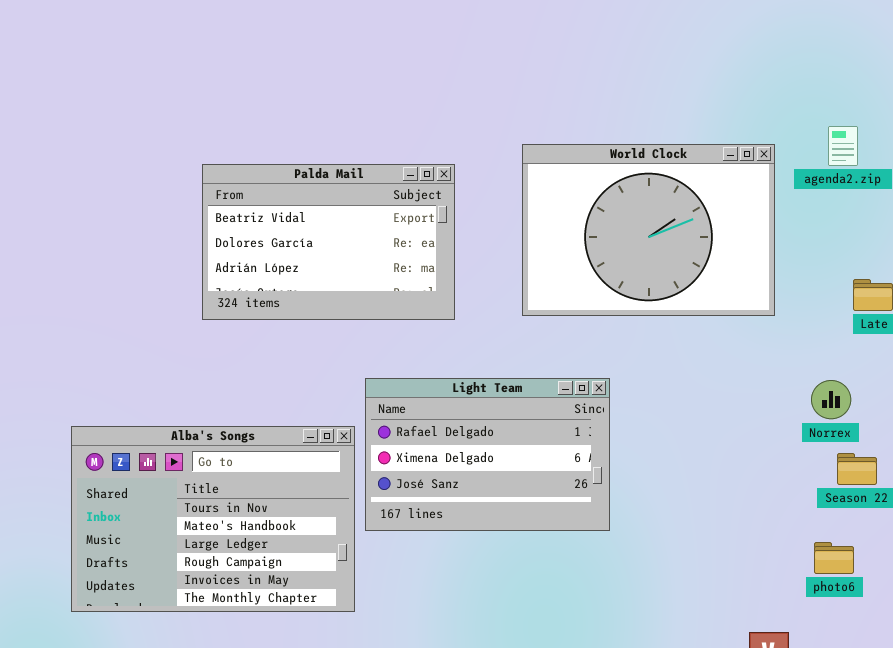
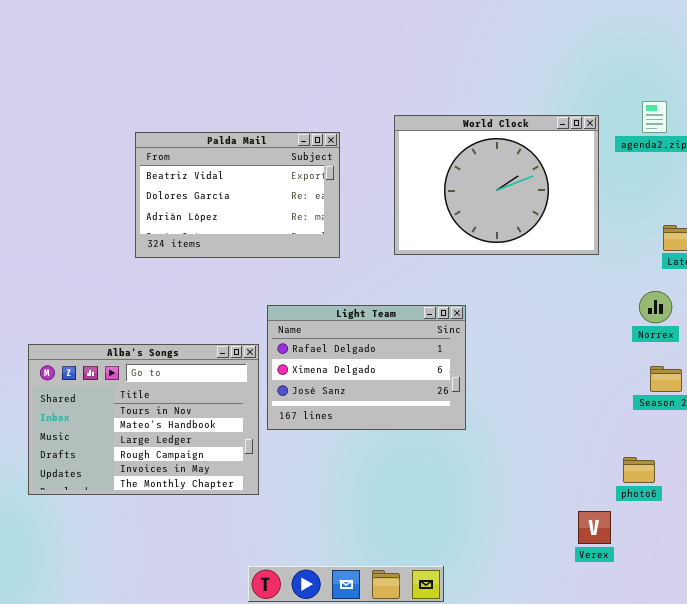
Norrex: [811,380,851,419] -> [639,291,672,323], moved
photo6: [814,542,854,574] -> [623,457,655,483], moved

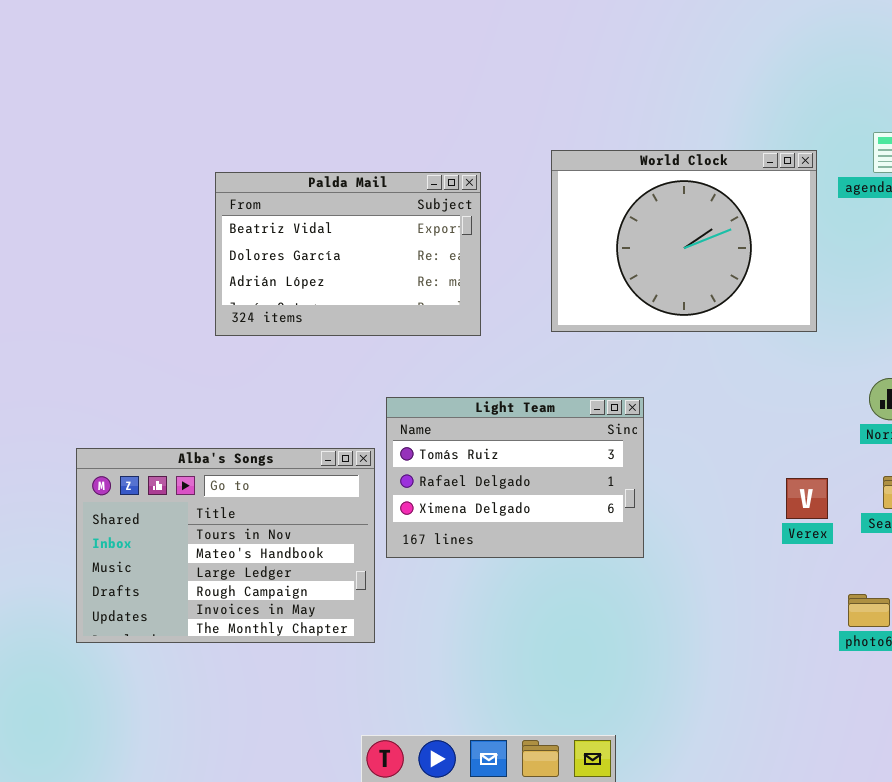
Light Team: [267,305,466,430] -> [386,397,644,558], scrolled up 1 row
Verex: [578,511,611,544] -> [786,478,828,519], moved

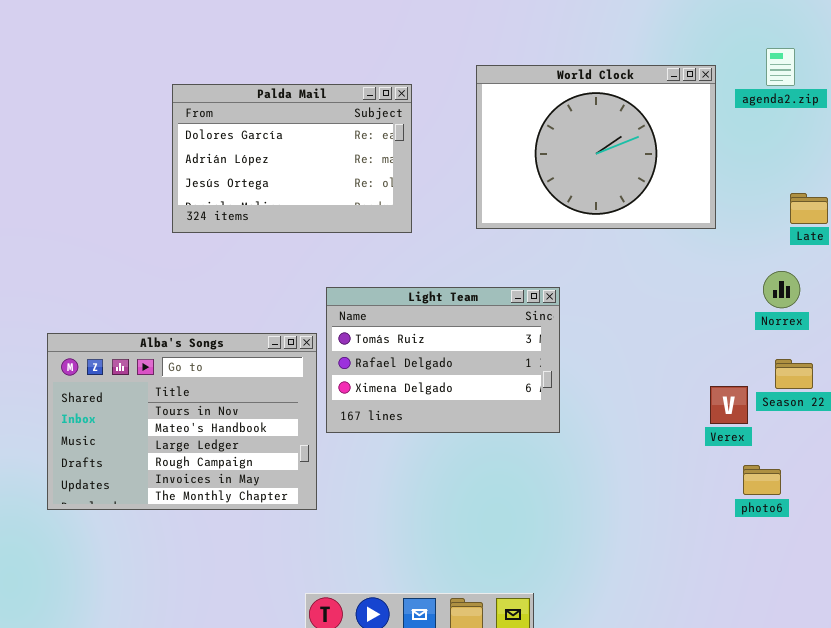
Palda Mail: [215,172,481,336] -> [172,84,412,233], scrolled down 1 row
Verex: [786,478,828,519] -> [710,386,748,424], moved

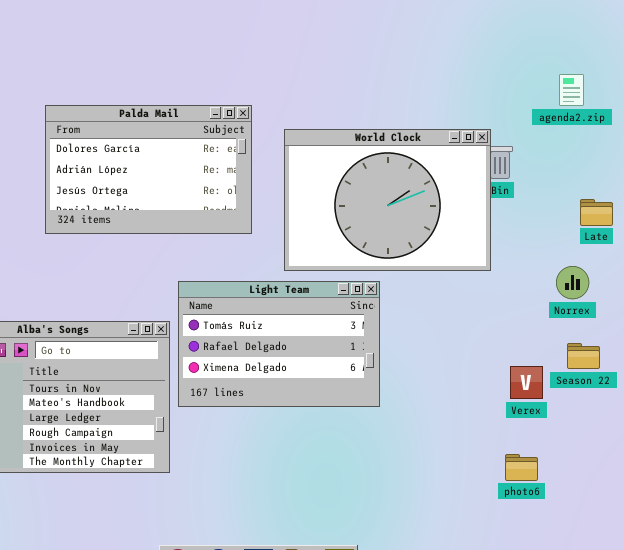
World Clock: [476,65,716,229] -> [284,129,491,271], moved
photo6: [743,465,781,495] -> [505,454,538,481], moved

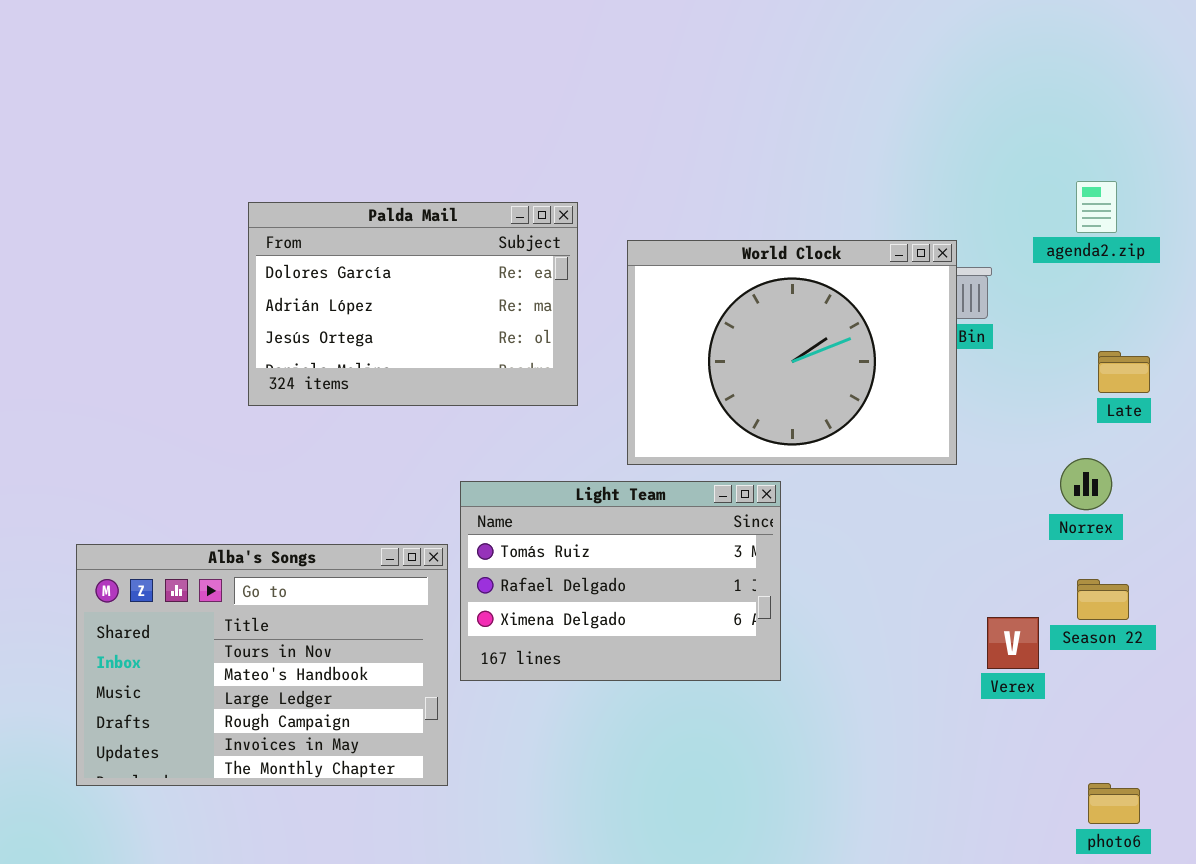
agenda2.zip: [559,74,584,106] -> [1076,181,1117,233], moved
photo6: [505,454,538,481] -> [1088,783,1140,824], moved

